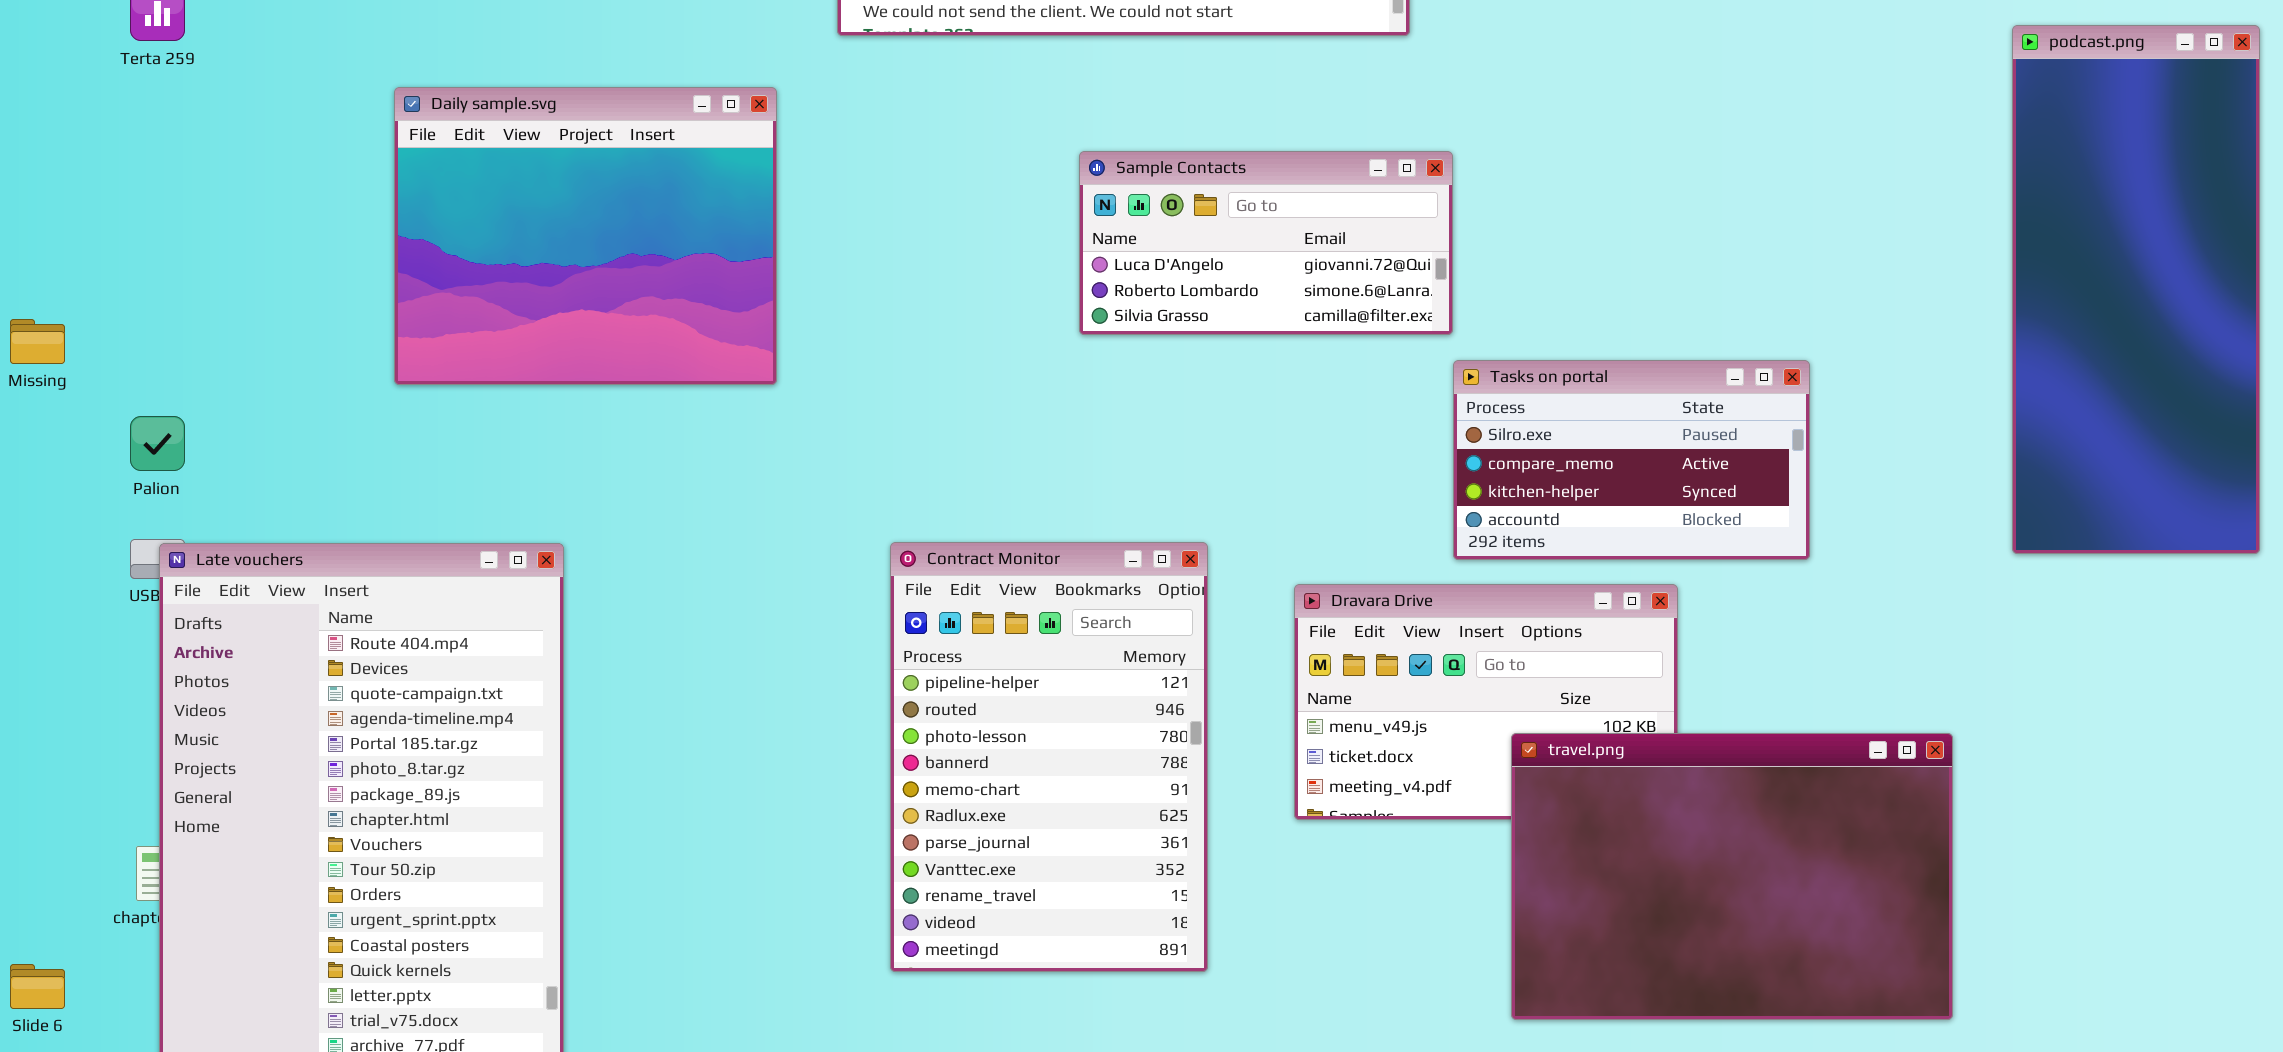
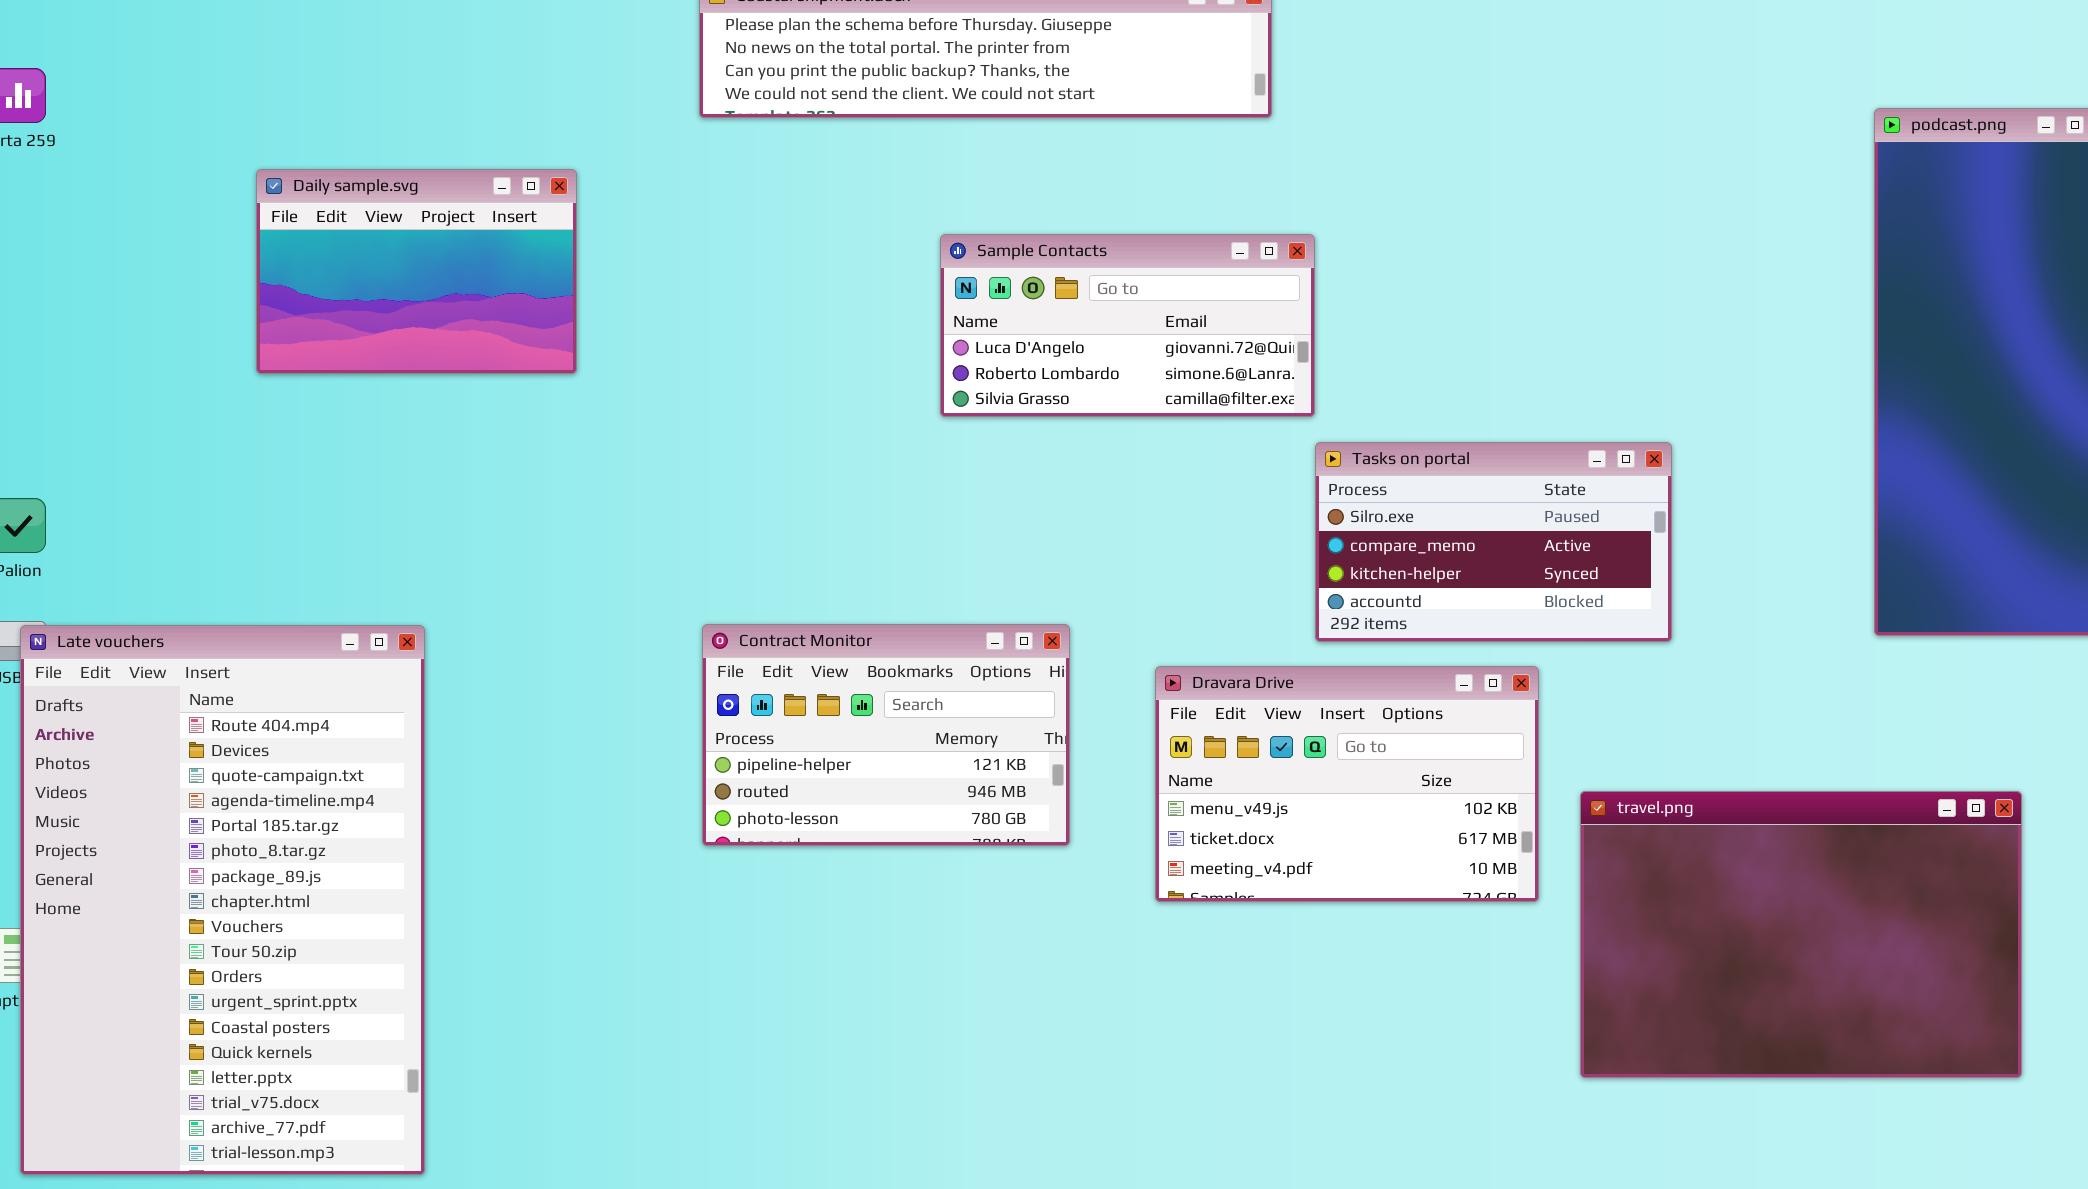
Daily sample.svg: [394,87,777,385] -> [256,169,577,374], resized
Contract Monitor: [890,542,1208,972] -> [702,624,1070,846], resized
travel.png: [1511,733,1953,1020] -> [1580,791,2022,1078], moved

